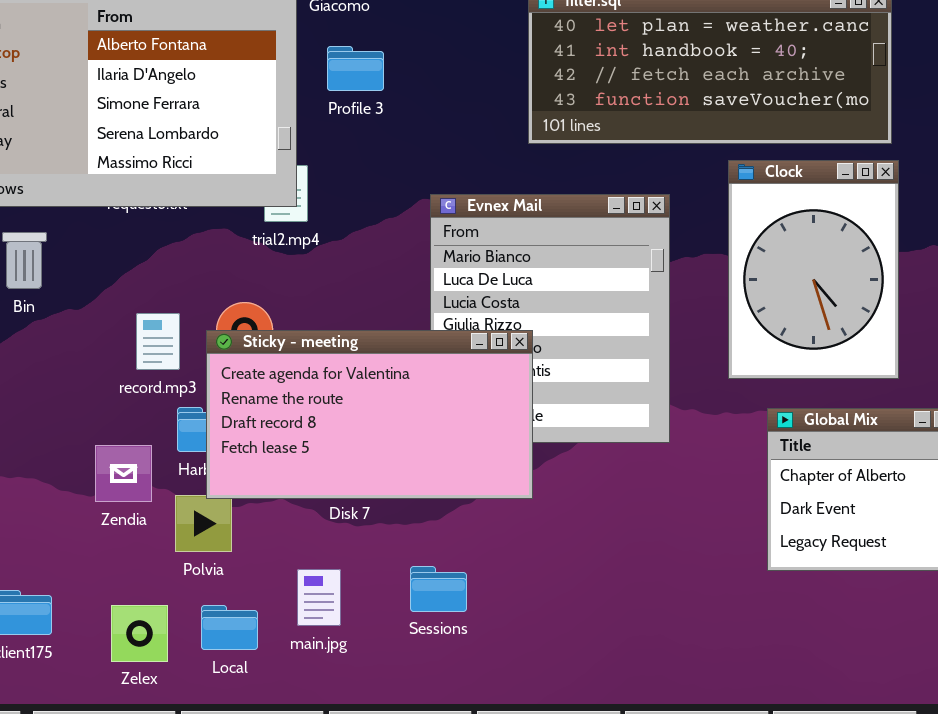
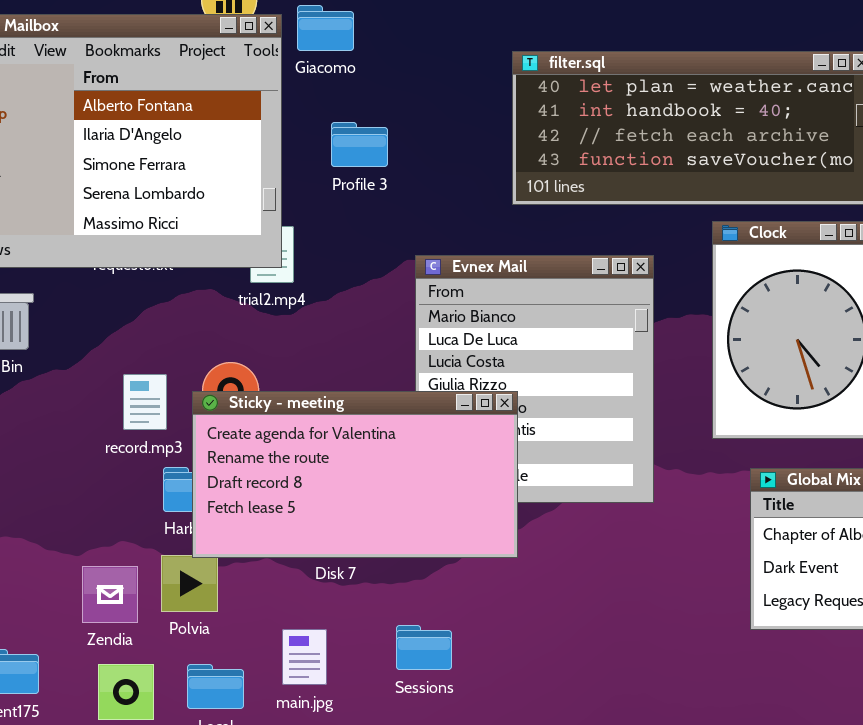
Profile 3: [327,46,384,91] -> [331,122,388,167], moved
Zendia: [95,445,152,502] -> [82,566,138,623], moved

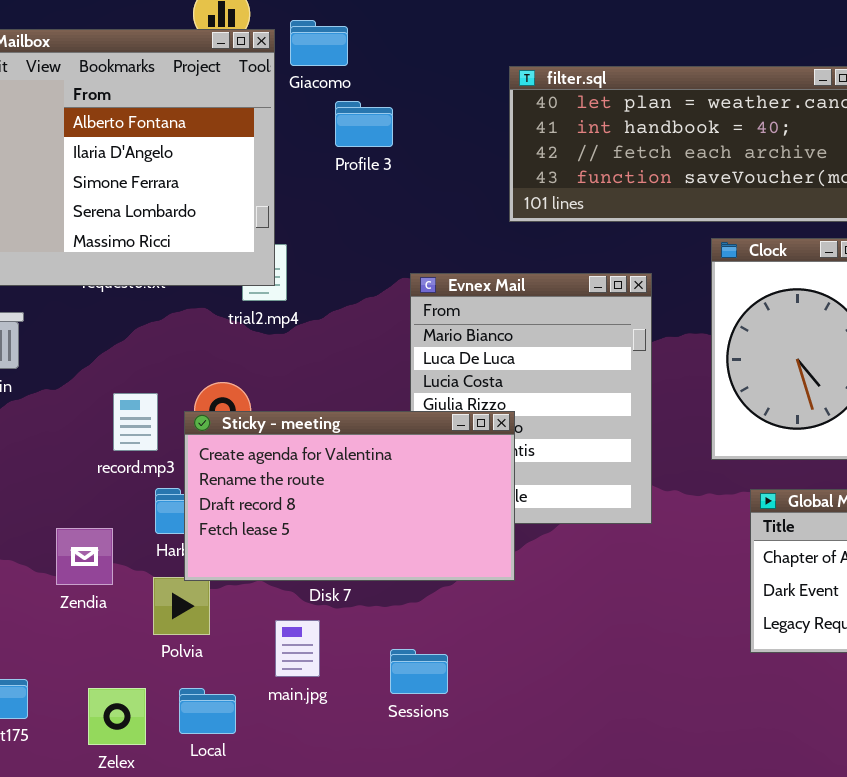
Profile 3: [331,122,388,167] -> [335,101,393,147], moved
Zendia: [82,566,138,623] -> [56,528,113,585], moved
main.jpg: [282,629,327,685] -> [275,620,320,677], moved

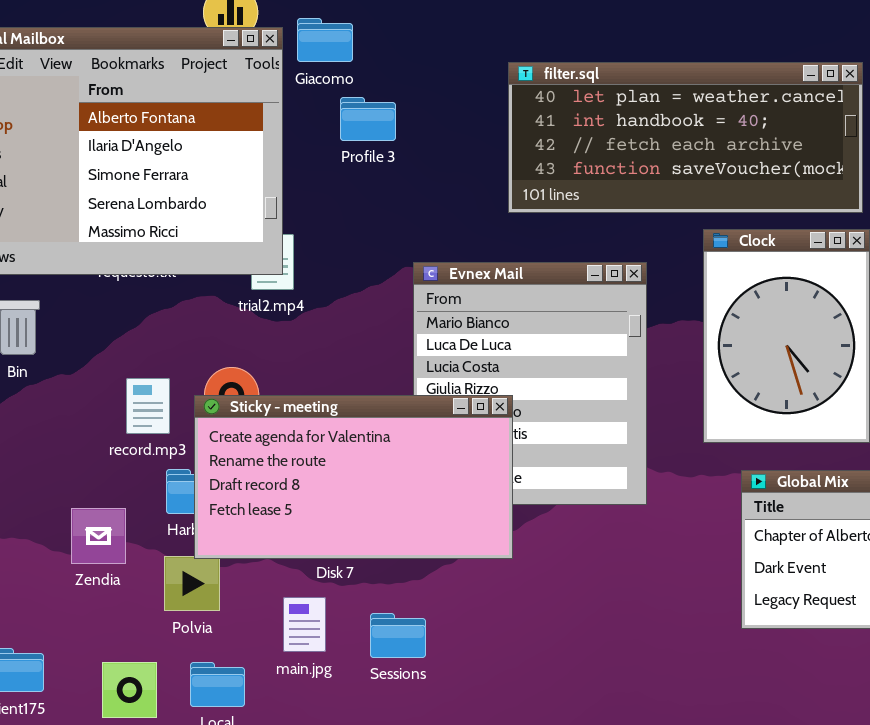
Sessions: [390,649,448,694] -> [370,613,426,658], moved

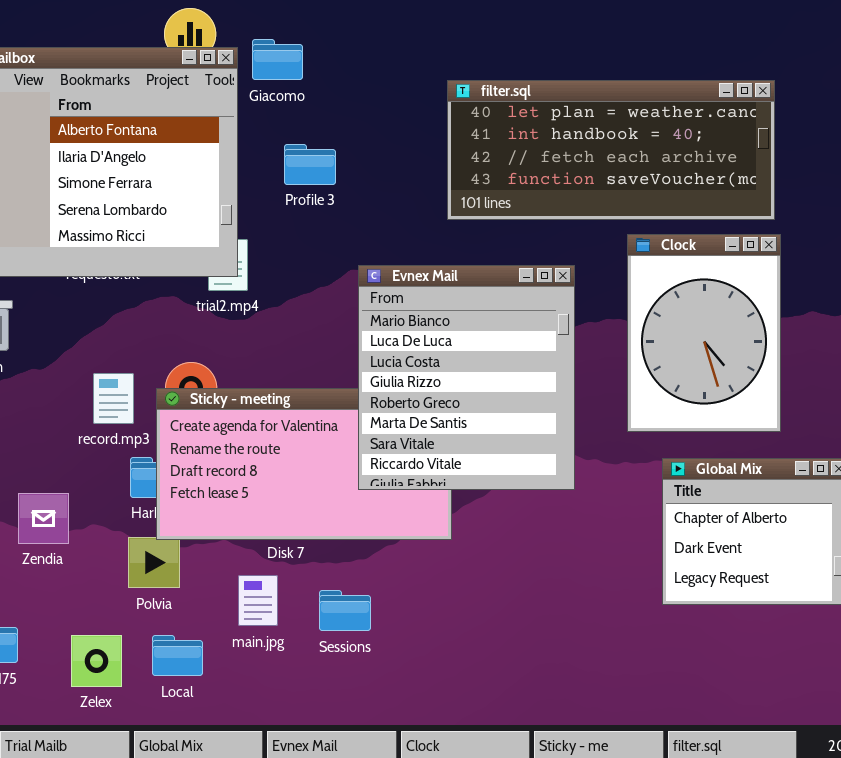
Profile 3: [340,97,396,141] -> [284,144,336,185], moved
Evnex Mail: [413,262,647,505] -> [358,265,575,490], raised
Zendia: [71,508,126,564] -> [18,493,69,544], moved

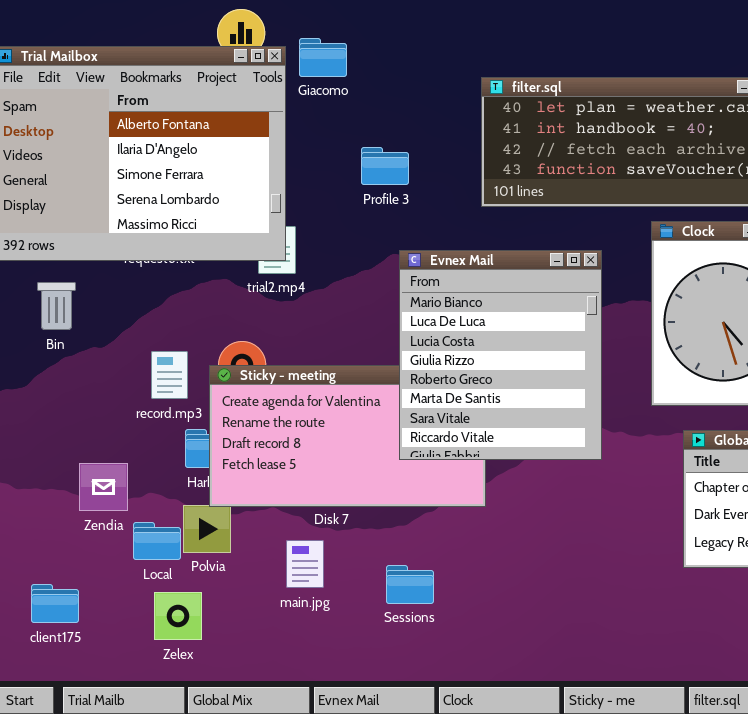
Profile 3: [284,144,336,185] -> [361,147,409,185], moved
Sessions: [319,590,371,631] -> [386,565,434,604], moved
Zelex: [71,635,122,687] -> [154,592,202,640], moved
Local: [152,635,203,676] -> [133,522,181,560], moved

